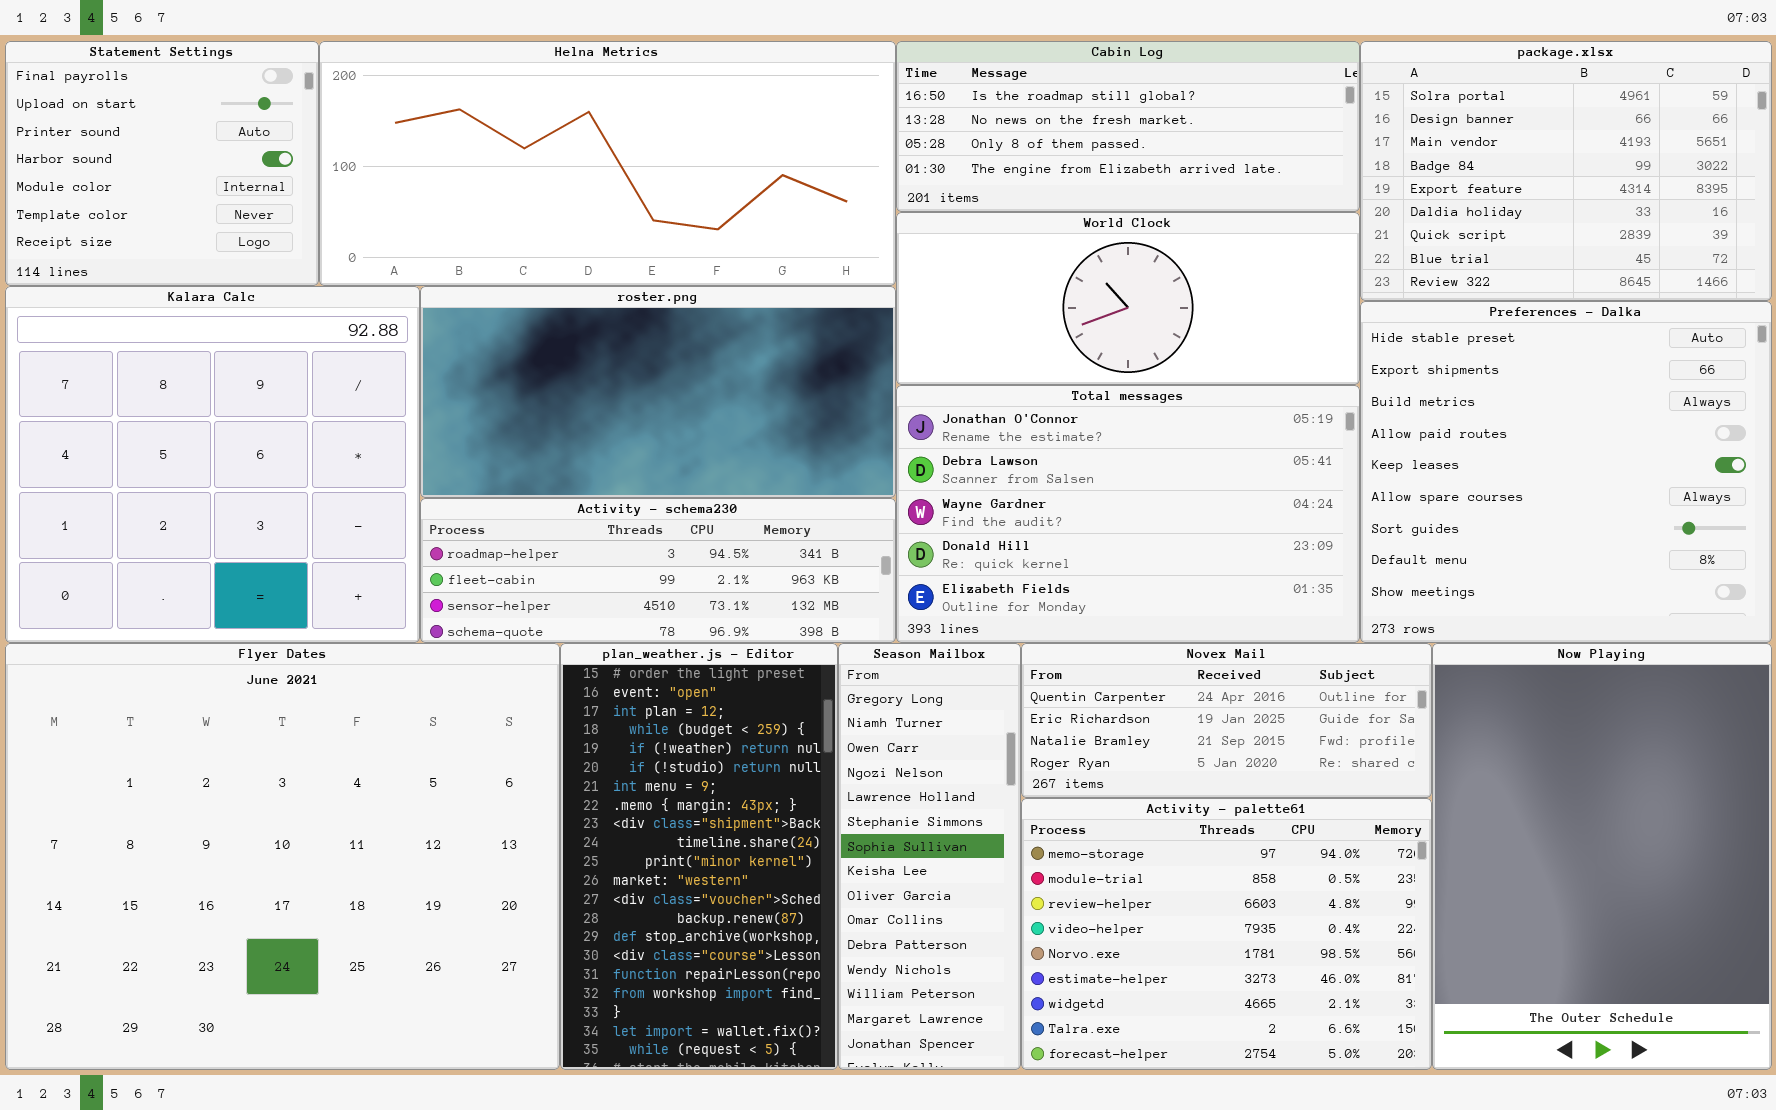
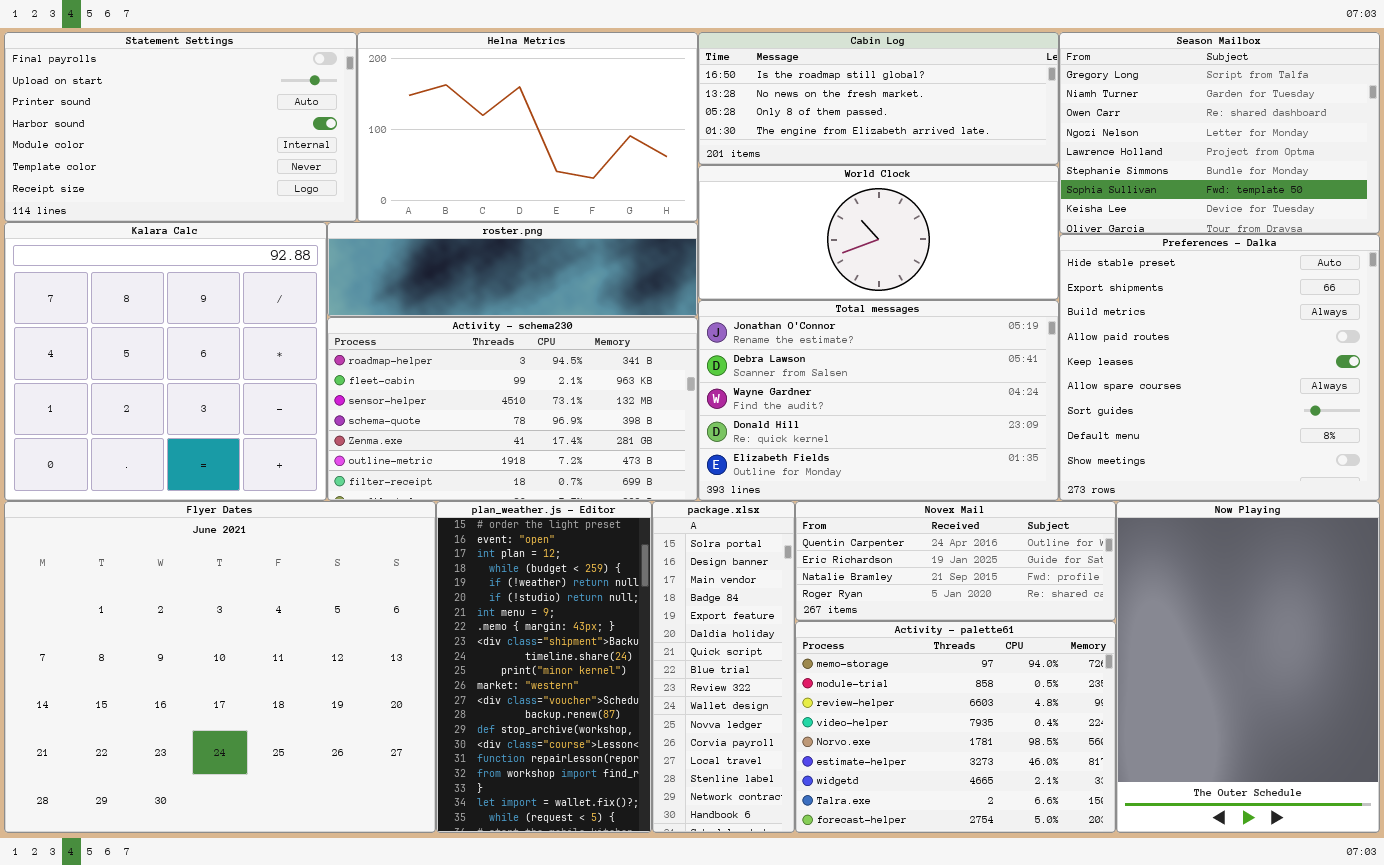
Statement Settings: [5,41,319,286] -> [4,32,357,222], resized
Helna Metrics: [319,41,896,286] -> [357,32,698,222], resized
package.xlsx: [1360,41,1772,301] -> [652,501,795,833], moved, resized
roster.png: [420,286,896,498] -> [327,222,698,317], resized
Activity - schema230: [420,498,896,643] -> [327,317,698,501], resized
Season Mailbox: [838,643,1021,1070] -> [1059,32,1380,234], moved, resized

